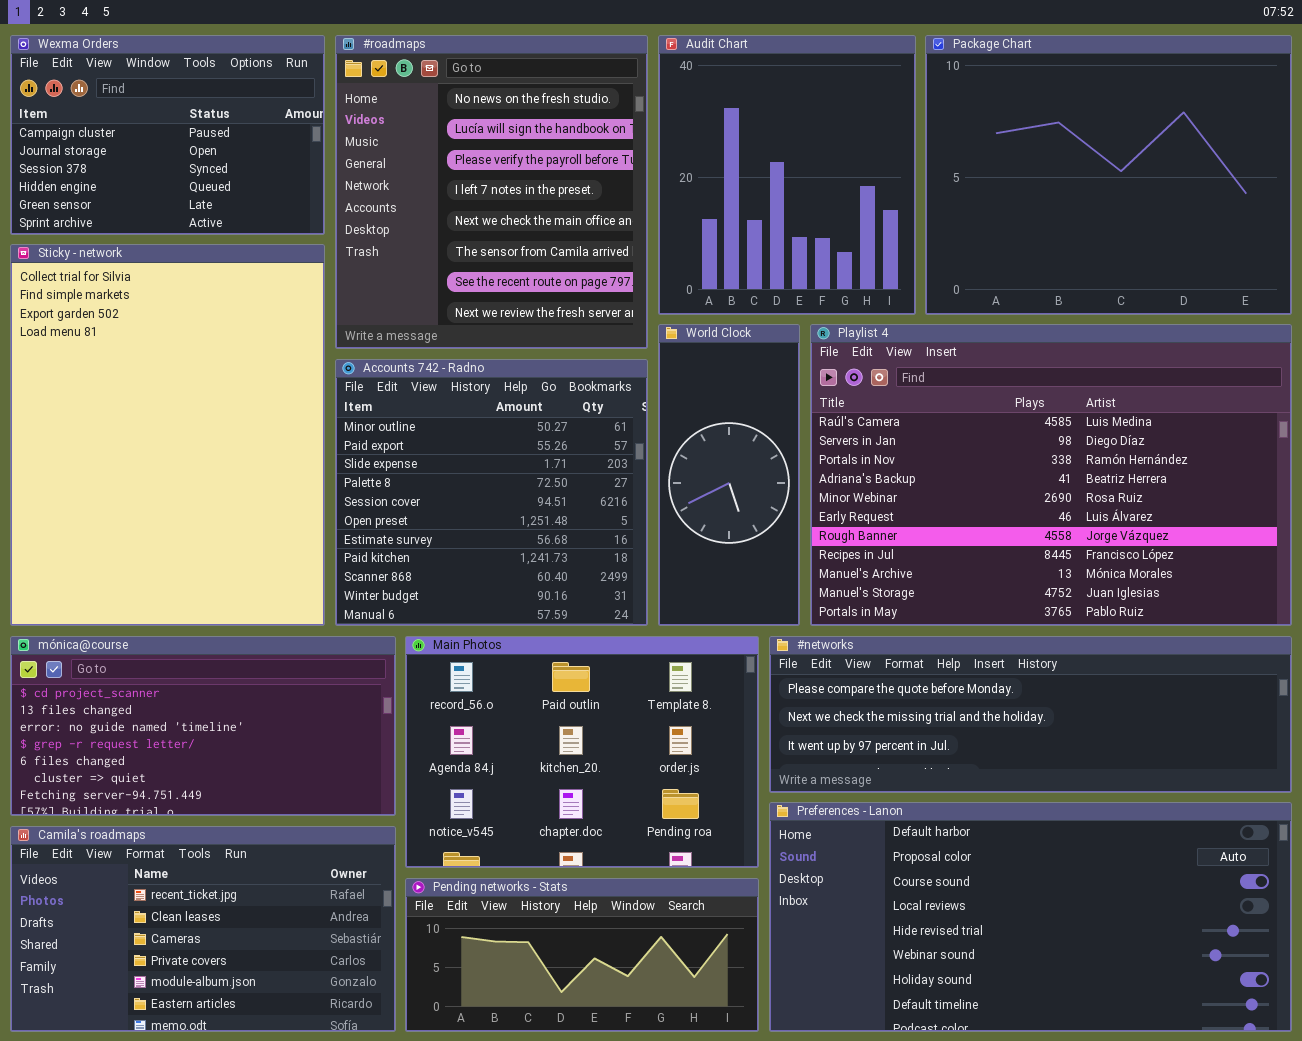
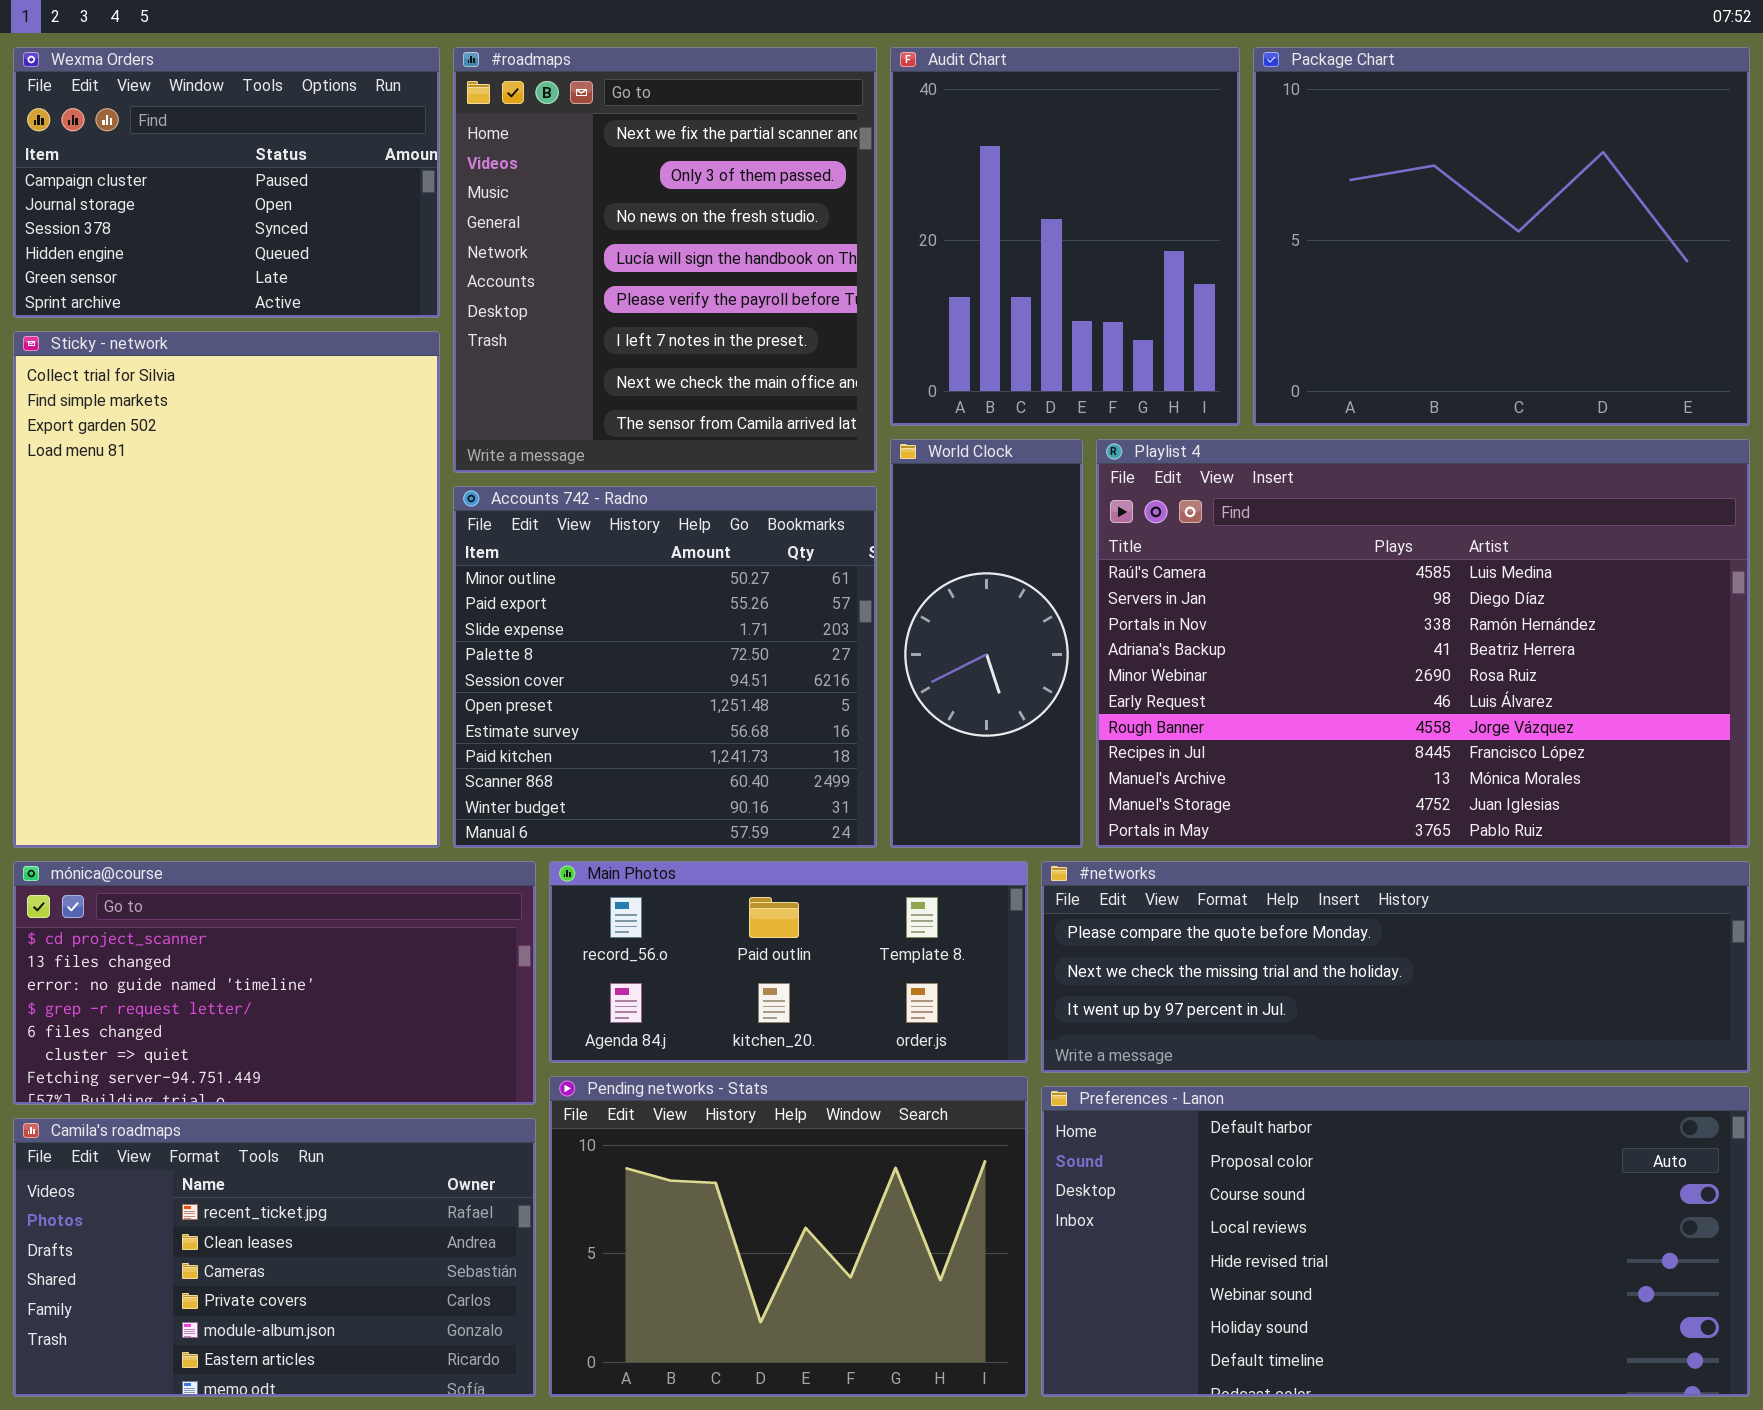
#roadmaps: [335,35,648,349] -> [453,47,877,473], scrolled up 2 rows
Main Photos: [405,636,759,868] -> [549,861,1028,1063], resized
Pending networks - Stats: [405,878,759,1032] -> [549,1076,1028,1397], resized

